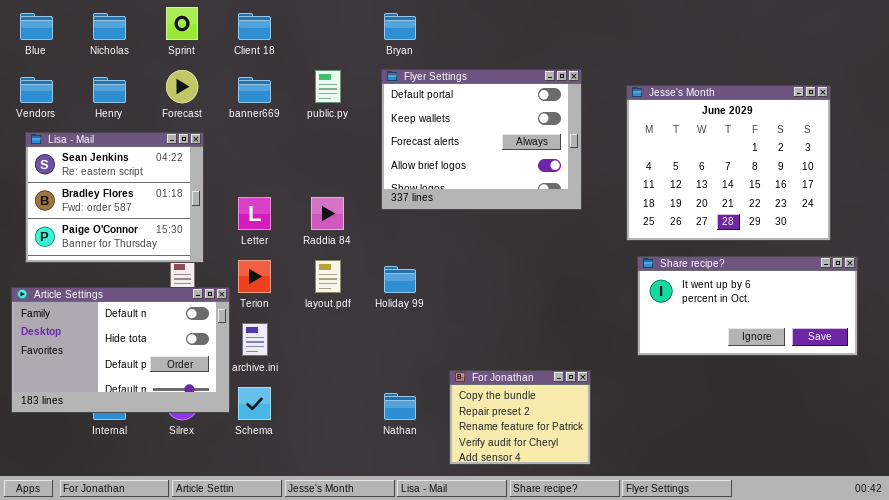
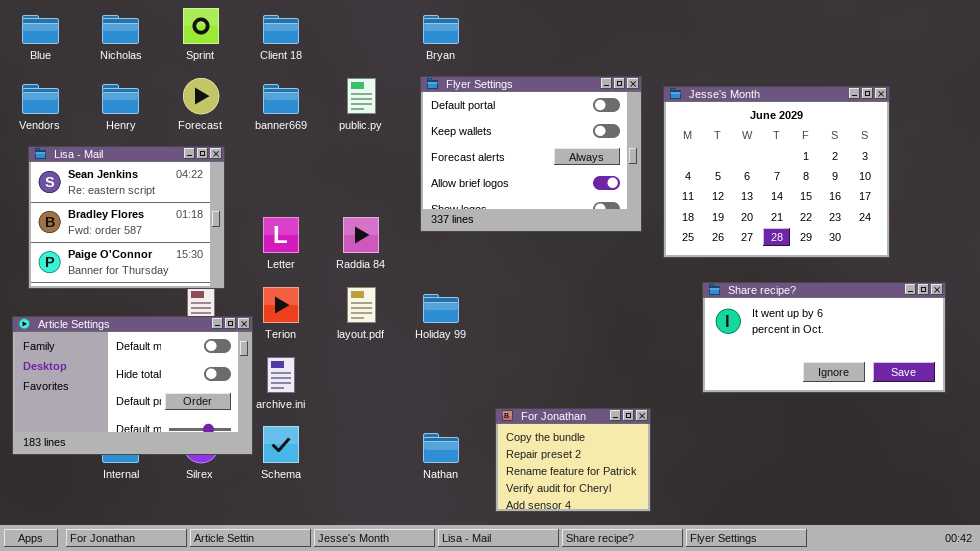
Jesse's Month: [626,85,831,241] -> [663,86,890,258], moved

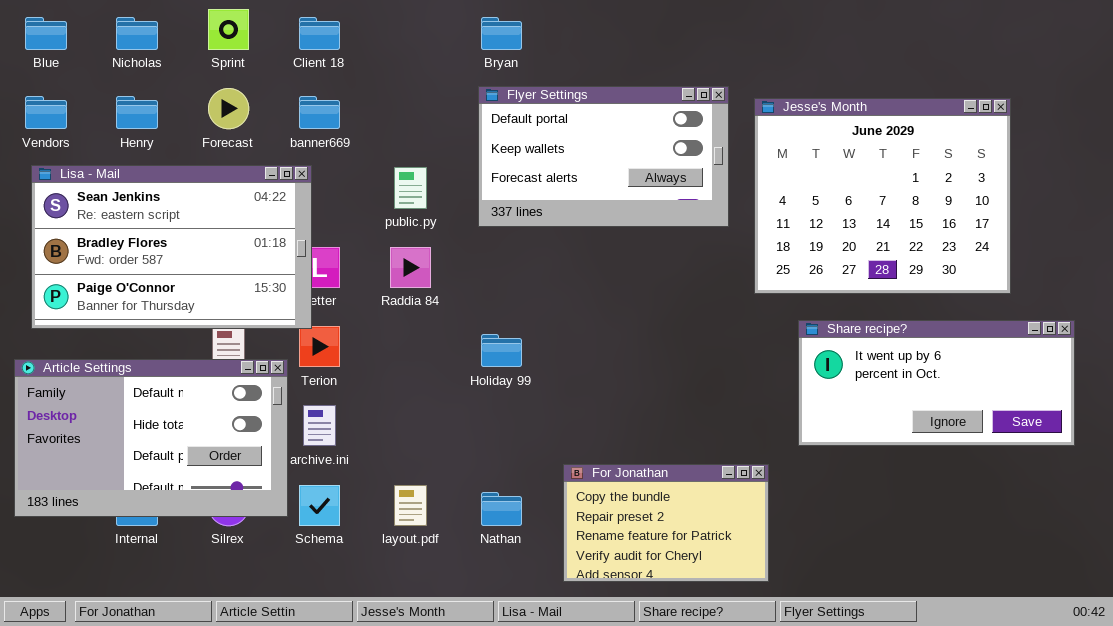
Flyer Settings: [420,76,642,232] -> [478,86,729,227], resized
public.py: [347,78,376,114] -> [394,167,427,209], moved
Lisa - Mail: [28,146,225,289] -> [31,165,312,329], resized
layout.pdf: [347,287,376,323] -> [394,485,427,526], moved
For Jonathan: [495,408,651,512] -> [563,464,769,582], resized

